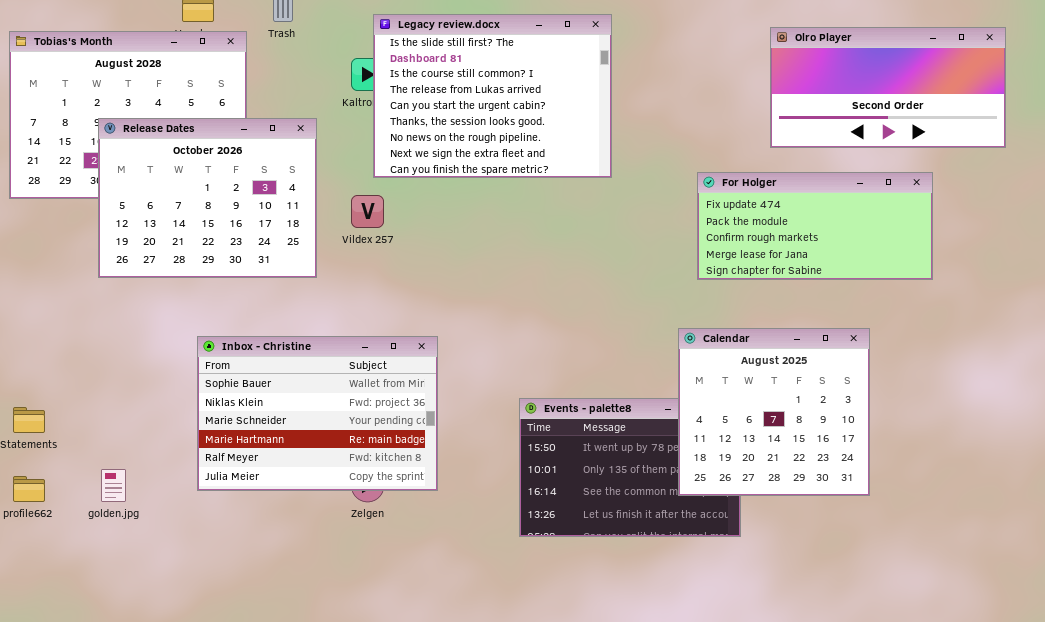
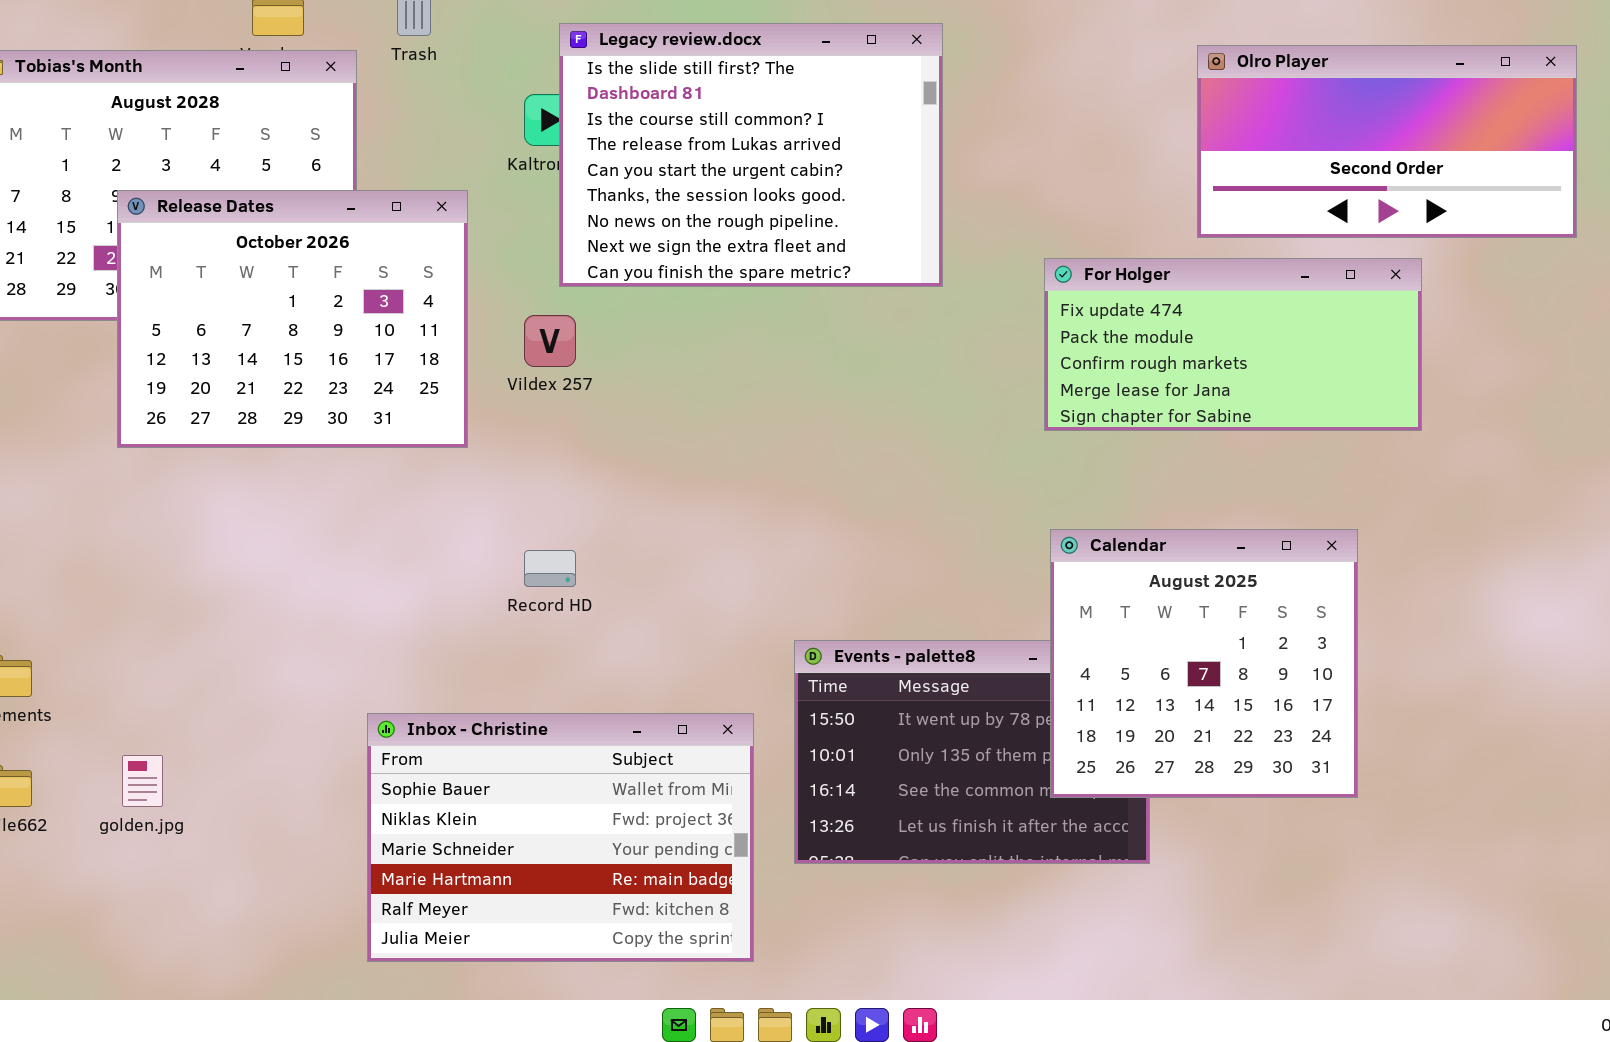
For Holger: [697,172,933,280] -> [1044,258,1422,431], moved
Inbox - Christine: [197,336,438,491] -> [367,713,754,962], moved

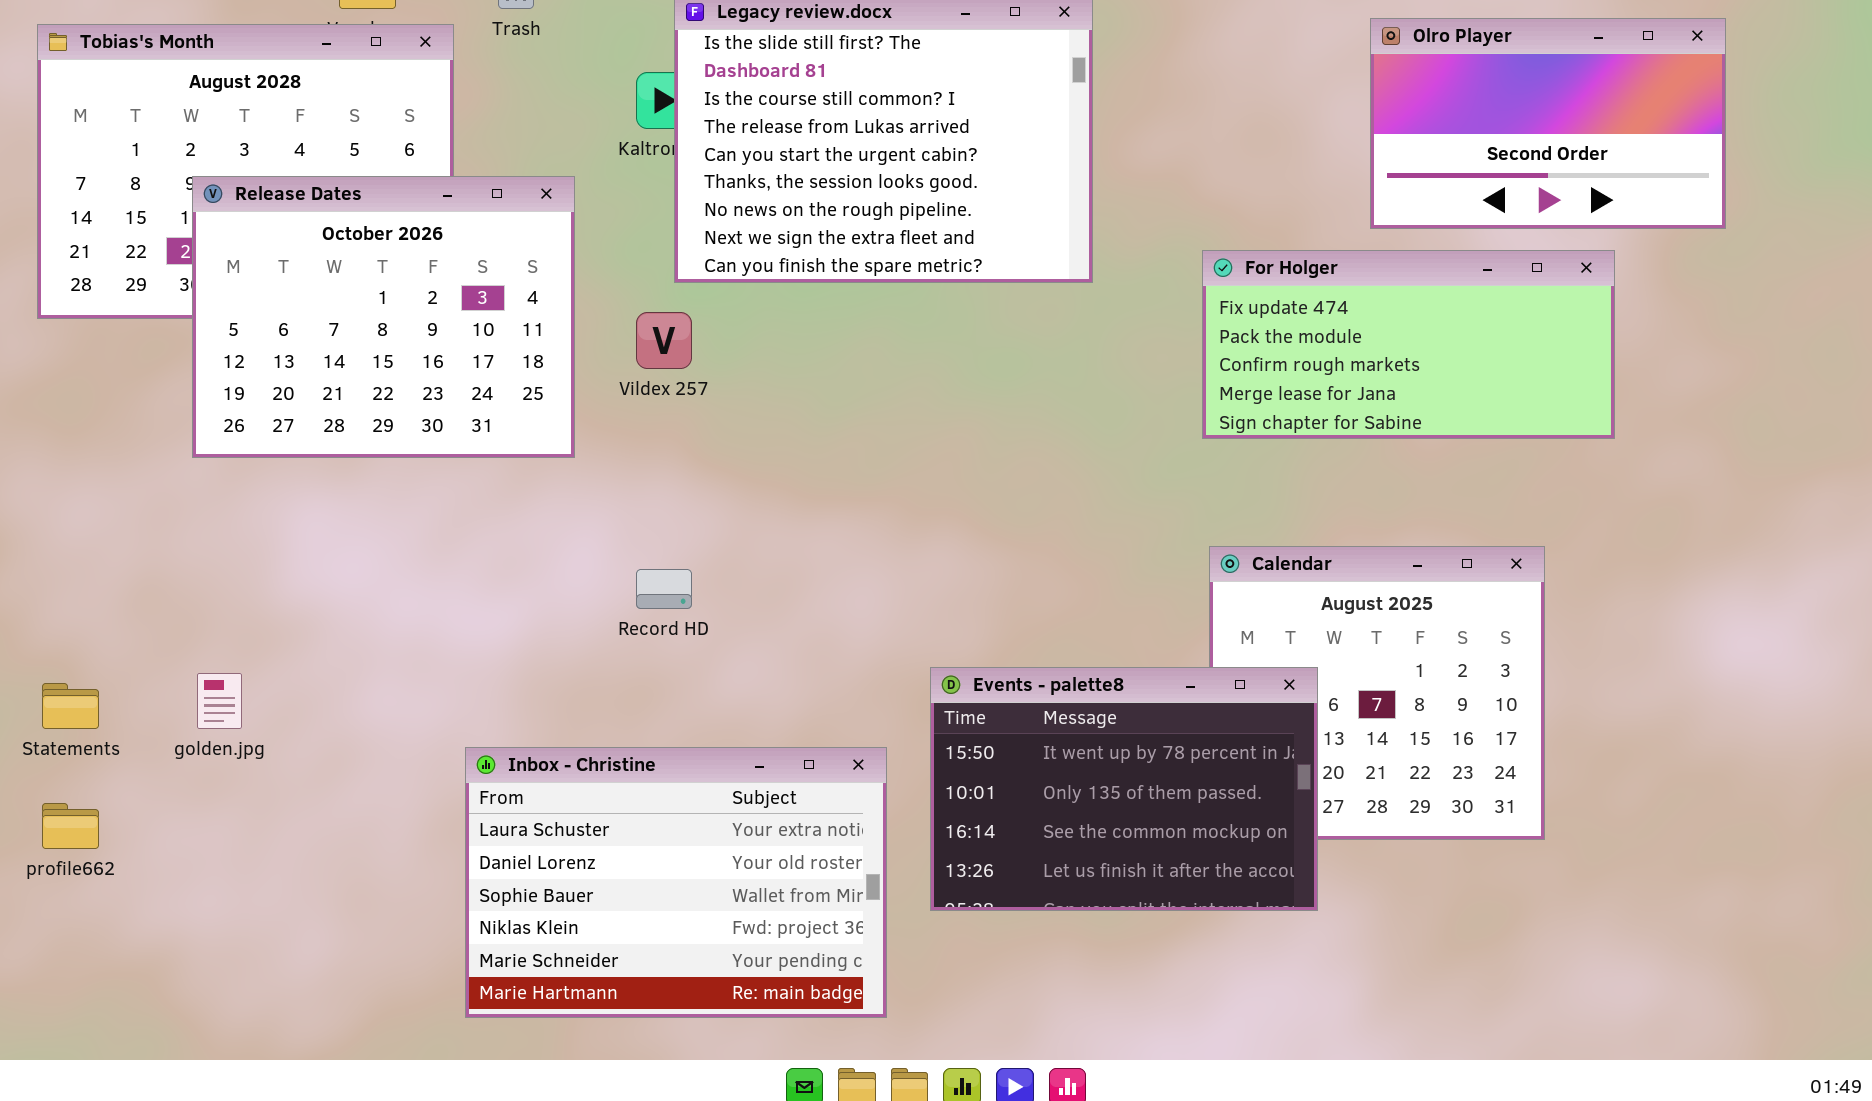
Olro Player: [1197,45,1577,238] -> [1370,18,1726,229], resized
Events - palette8: [794,640,1150,864] -> [930,667,1318,911], raised
Inbox - Christine: [367,713,754,962] -> [465,747,887,1018], scrolled up 2 rows
golden.jpg: [122,755,163,807] -> [197,673,242,729], moved

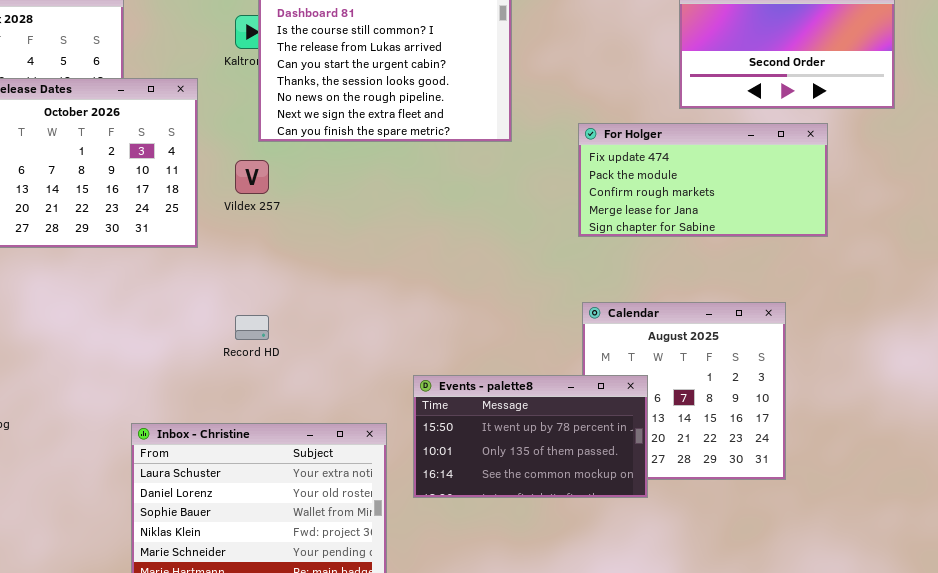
Events - palette8: [930,667,1318,911] -> [413,375,648,498], resized

